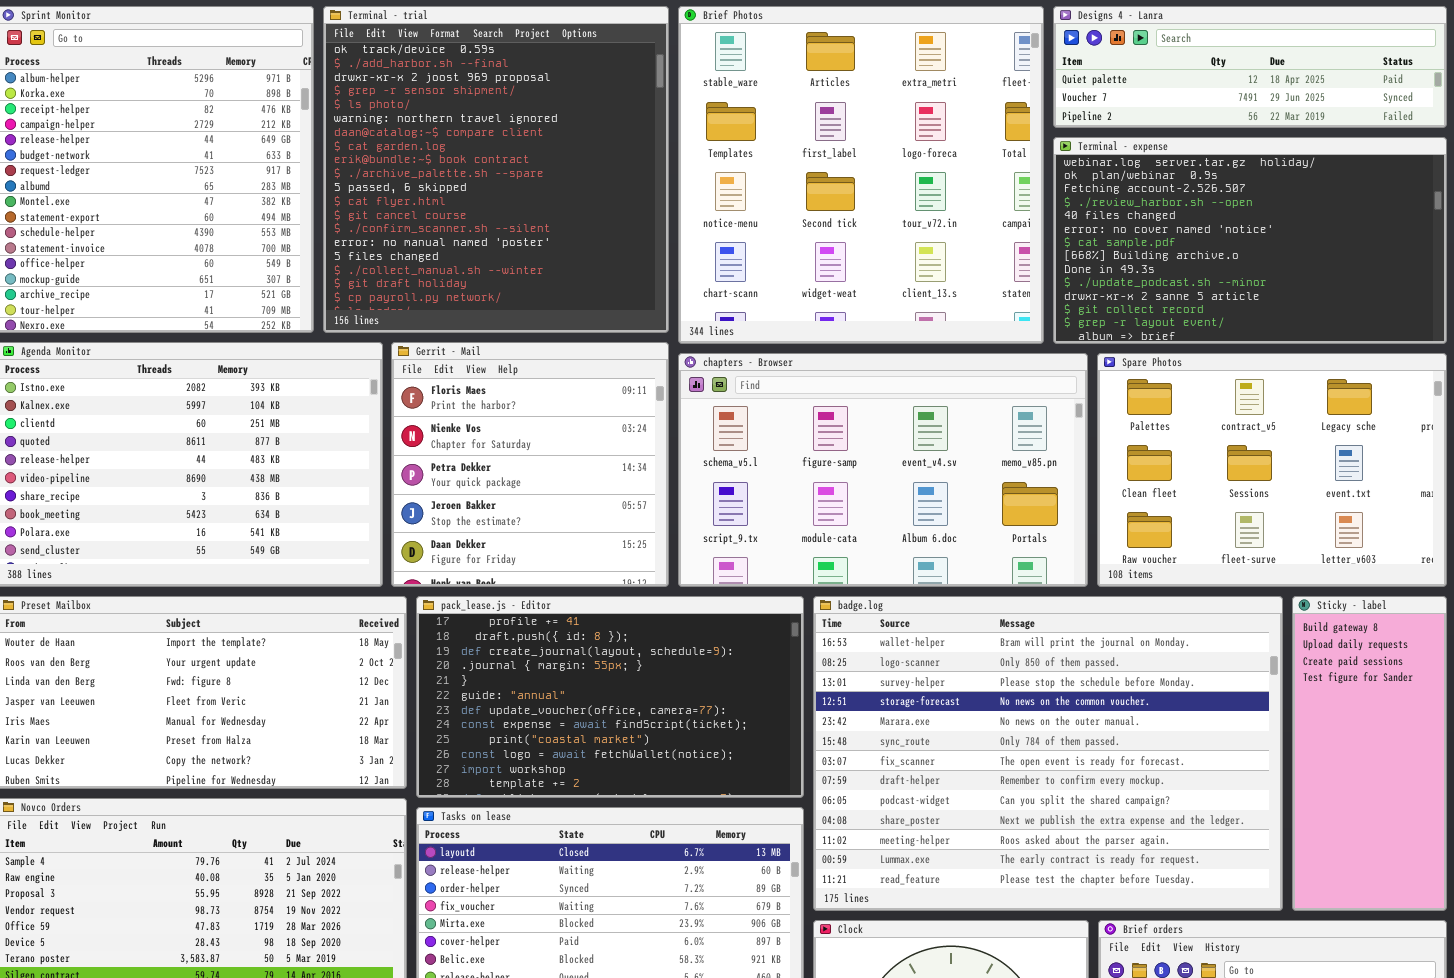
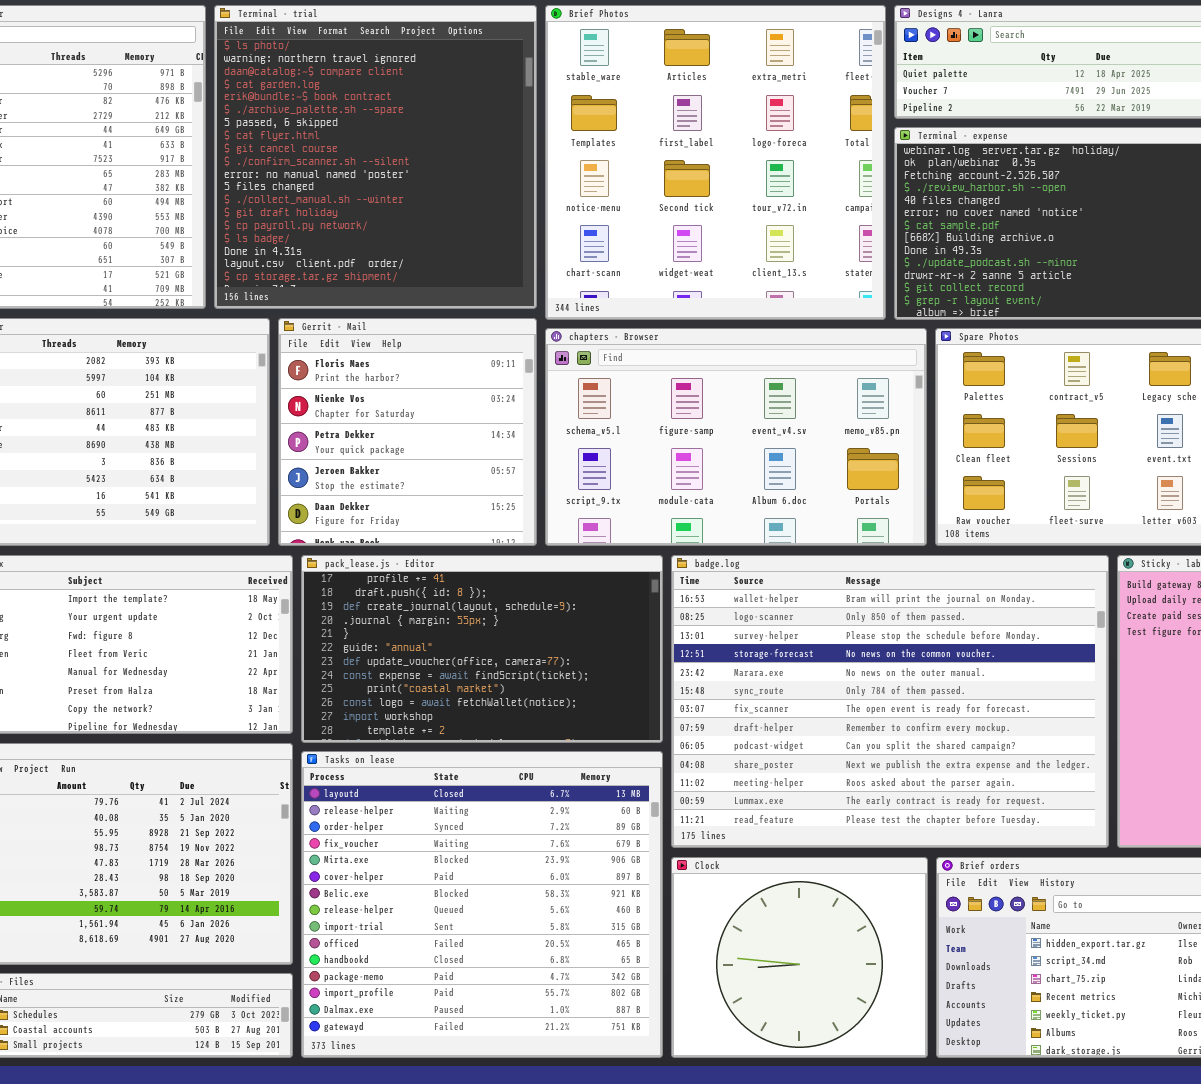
Terminal - trial: [323,6,669,333] -> [214,5,537,309], scrolled down 4 rows

